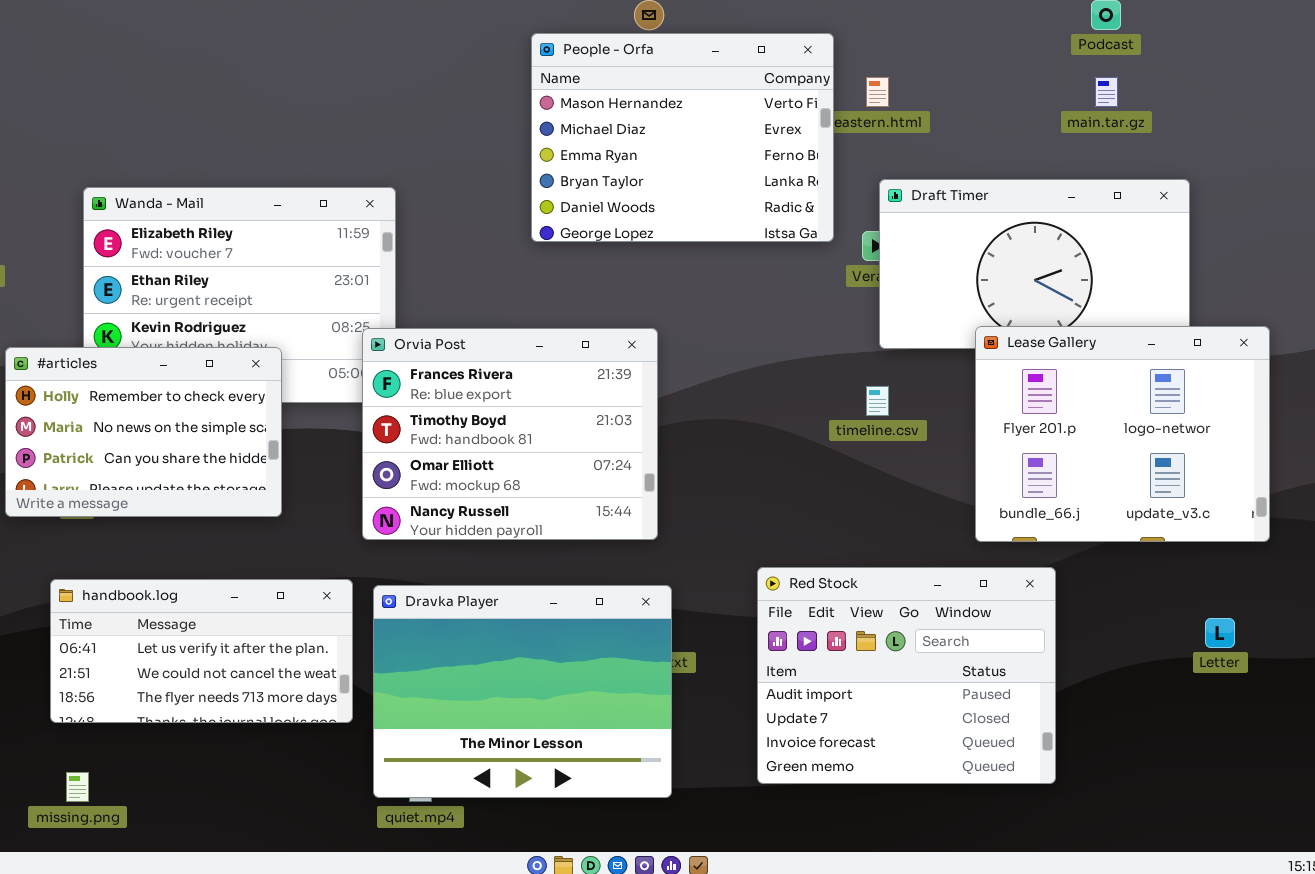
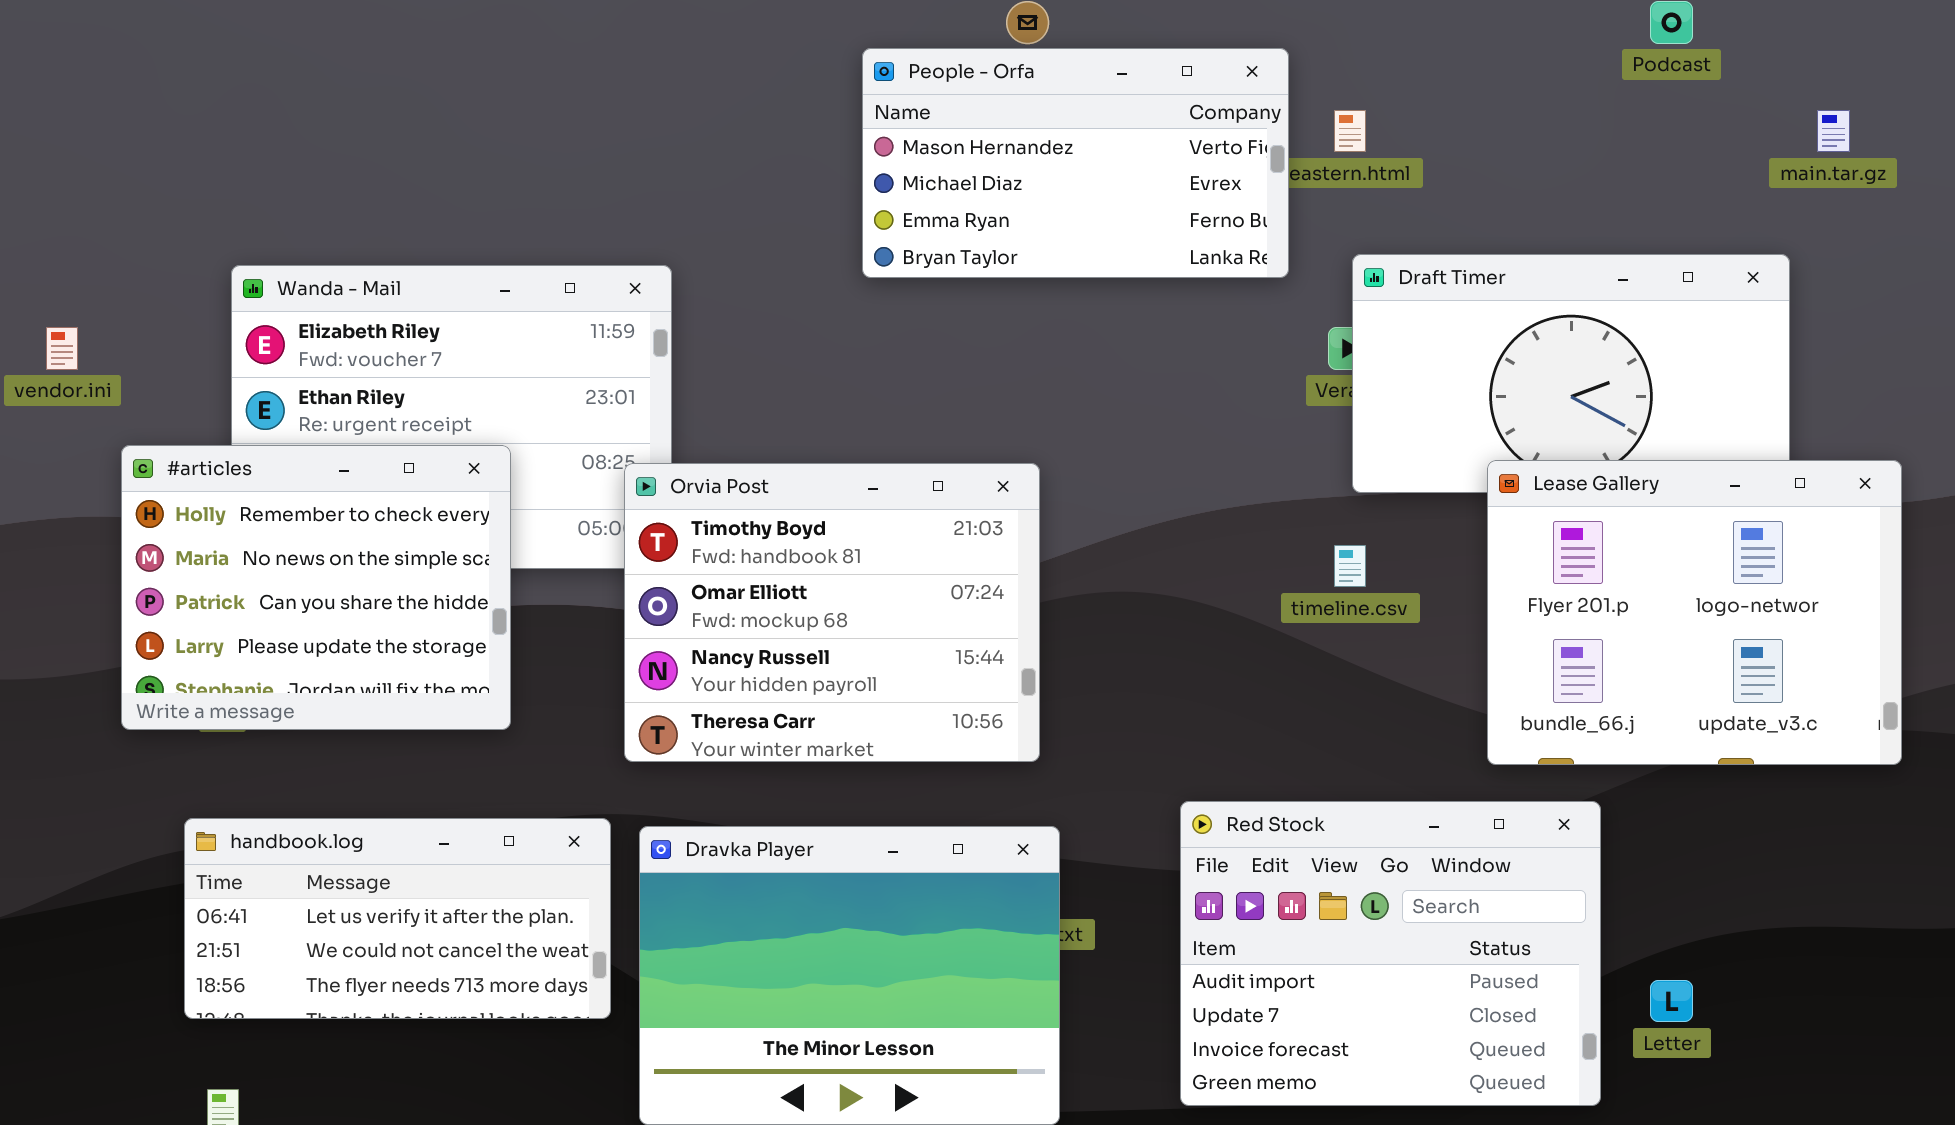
People - Orfa: [531,33,834,242] -> [862,48,1289,278], resized
main.tar.gz: [1095,77,1118,107] -> [1817,110,1850,152], moved
Orvia Post: [362,328,658,540] -> [624,463,1040,762], scrolled down 1 row
#articles: [5,347,282,517] -> [121,445,511,730], resized
Letter: [1205,618,1235,648] -> [1650,980,1693,1022], moved

